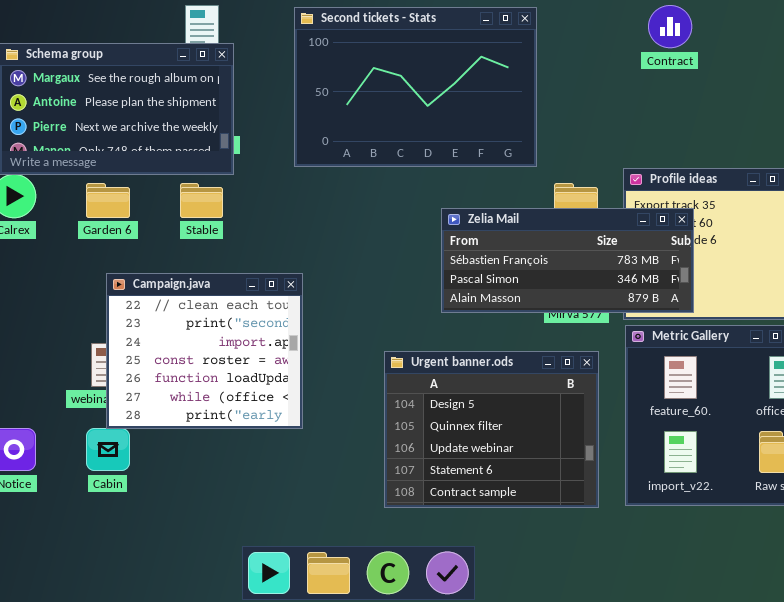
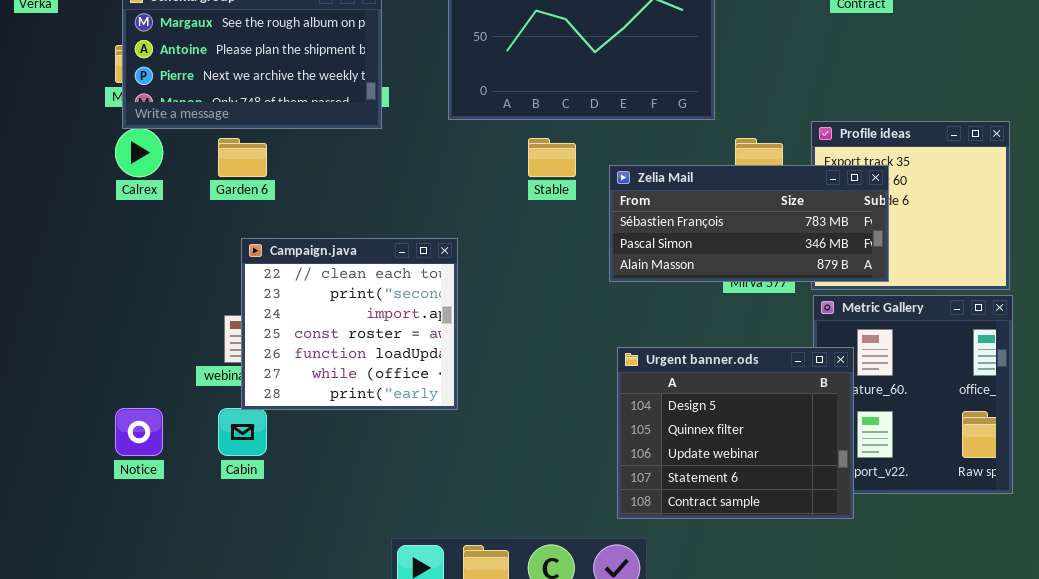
Stable: [180,183,223,218] -> [528,138,576,177], moved
Urgent banner.ods: [384,351,599,508] -> [617,347,854,519], moved

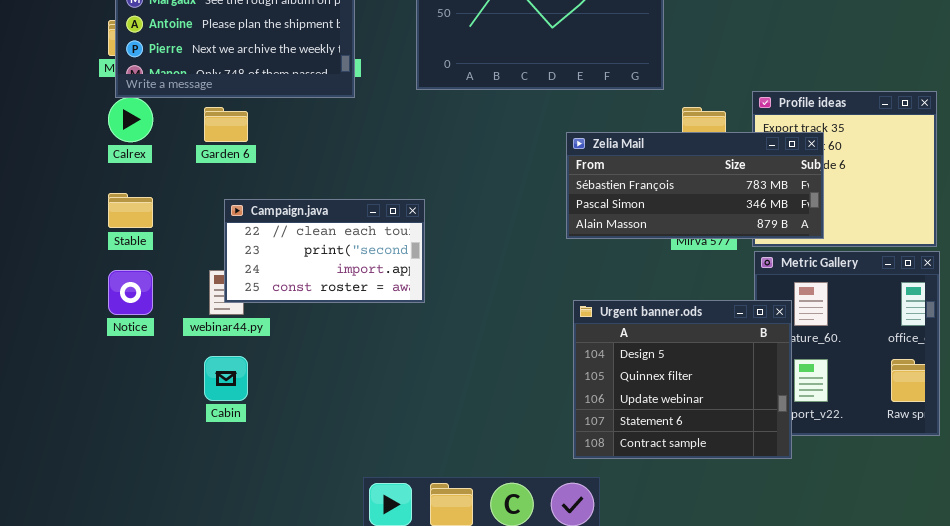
Stable: [528,138,576,177] -> [108,193,153,228], moved
Campaign.java: [241,238,458,410] -> [224,199,425,303], resized
Notice: [115,408,163,456] -> [108,270,153,315], moved

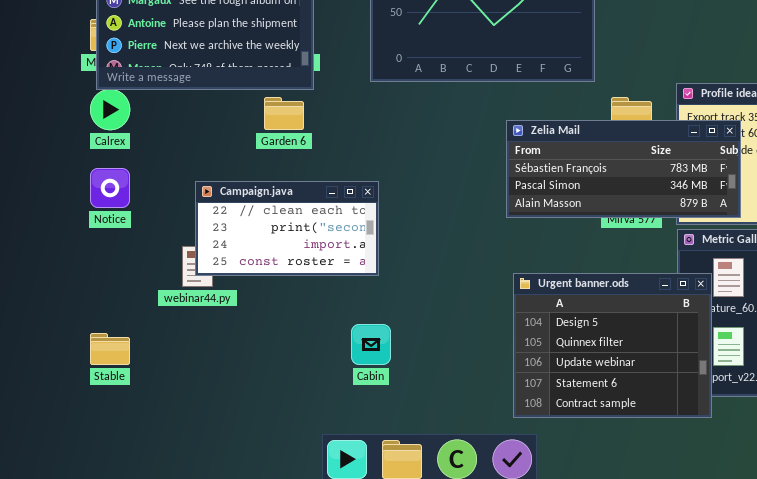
Garden 6: [204,107,248,142] -> [264,97,304,130], moved
Stable: [108,193,153,228] -> [90,333,130,365], moved
Notice: [108,270,153,315] -> [90,168,130,208], moved
Cabin: [204,356,248,401] -> [351,324,391,365], moved

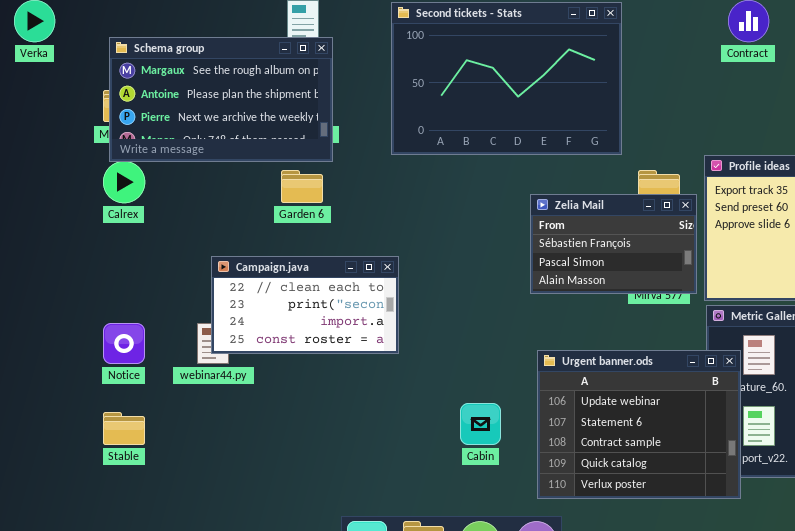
Zelia Mail: [506,120,741,218] -> [530,194,697,294], resized
Notice: [90,168,130,208] -> [103,323,145,364], moved
Urgent banner.ods: [513,273,712,418] -> [537,350,741,499], scrolled down 2 rows
Cabin: [351,324,391,365] -> [460,403,501,445], moved

